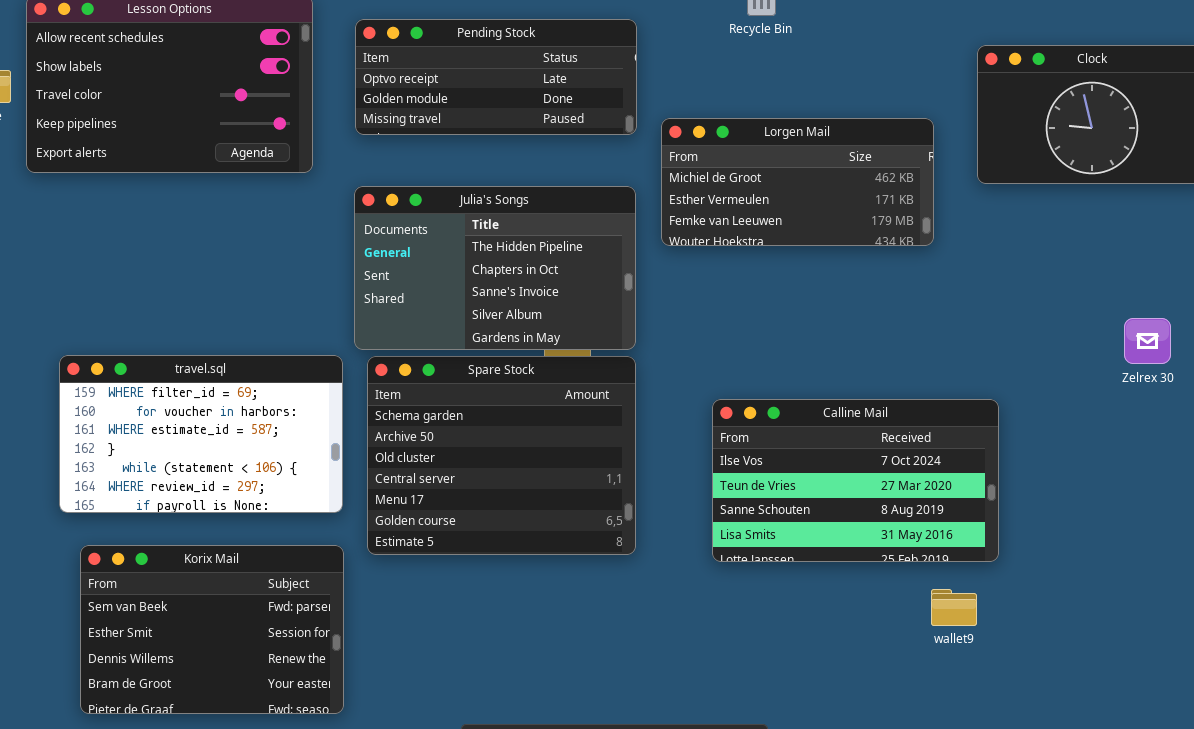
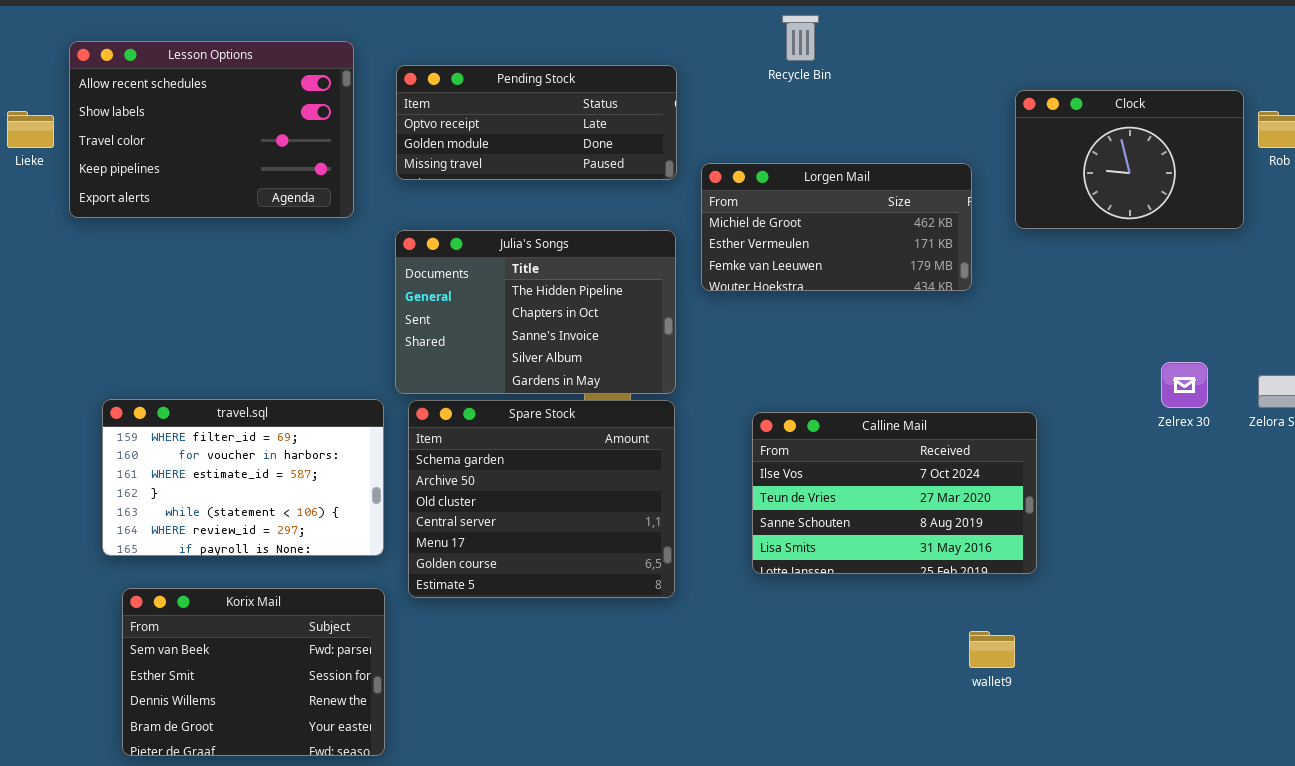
Calline Mail: [712,399,999,562] -> [752,412,1037,574], moved

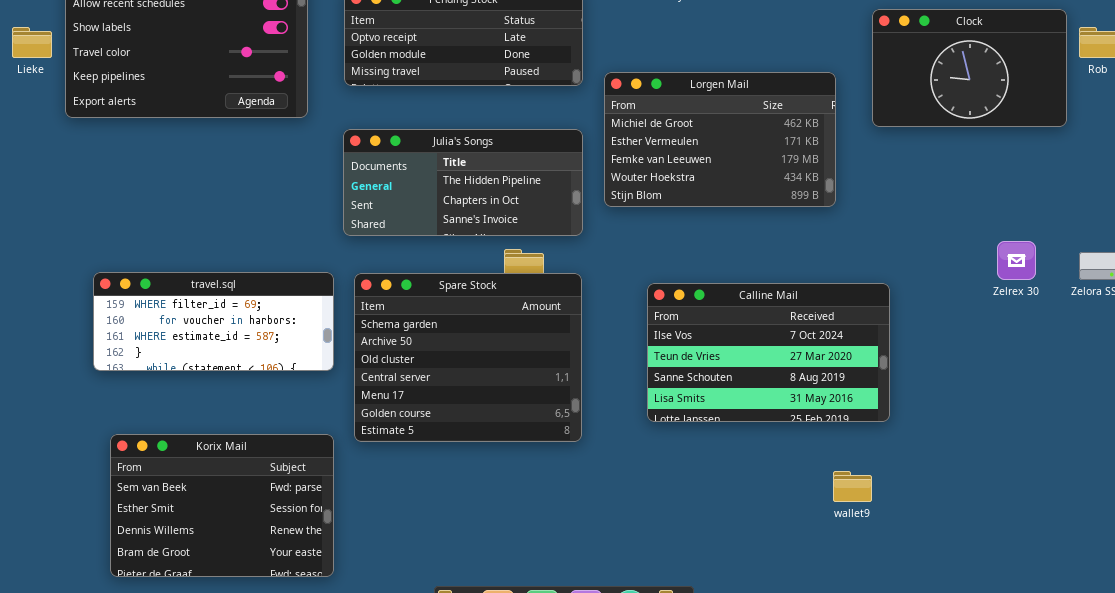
Lorgen Mail: [701,163,972,291] -> [604,72,836,207], resized
Julia's Songs: [395,230,676,394] -> [343,129,583,236], resized
travel.sql: [102,399,384,556] -> [93,272,334,371], resized

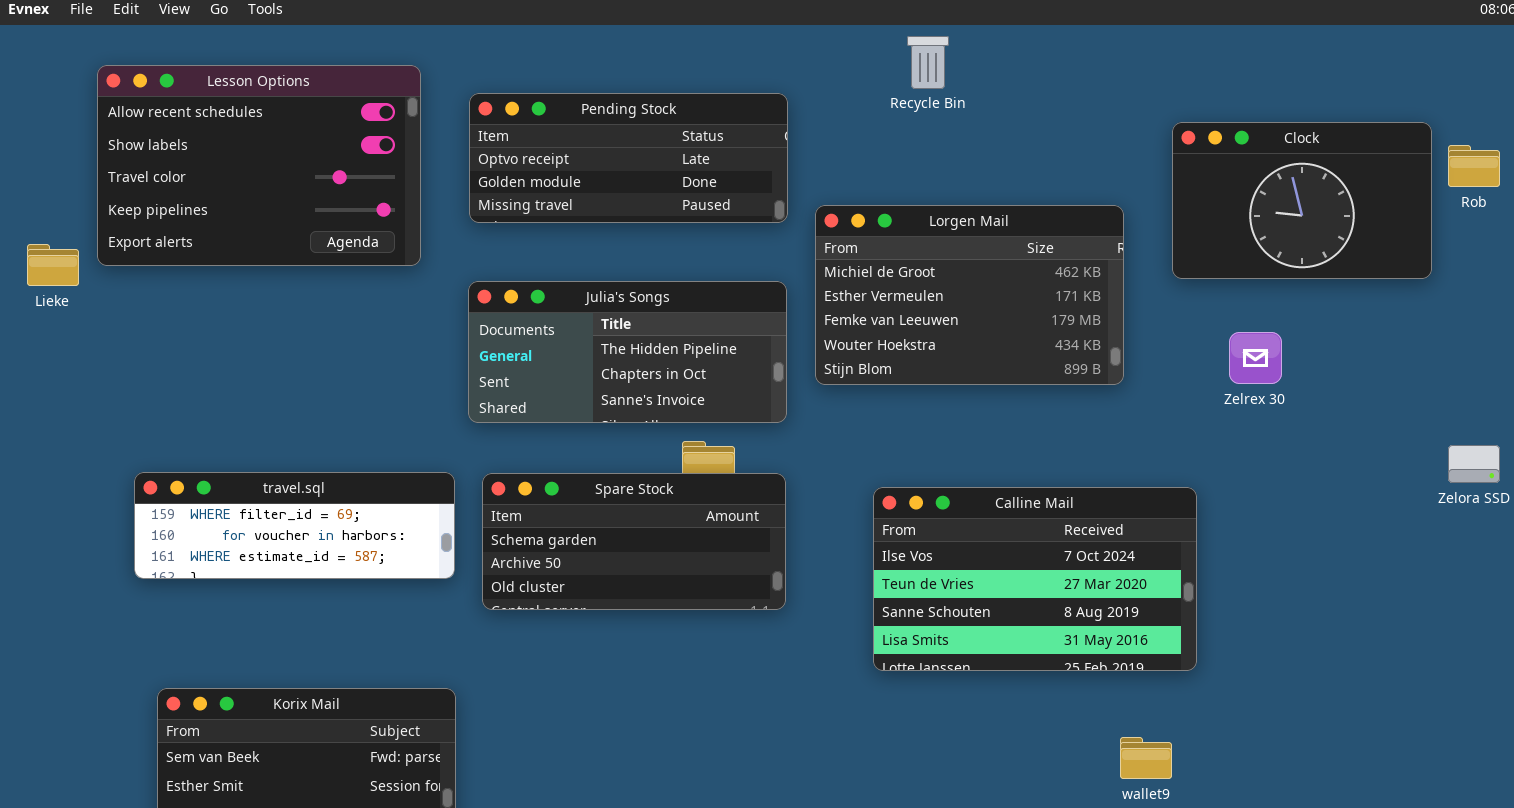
Lieke: [12,27,52,58] -> [27,244,79,286], moved
Zelrex 30: [997,241,1036,280] -> [1229,332,1282,384], moved
travel.sql: [93,272,334,371] -> [134,472,455,579], resized
Spare Stock: [354,273,582,442] -> [482,473,786,610], resized

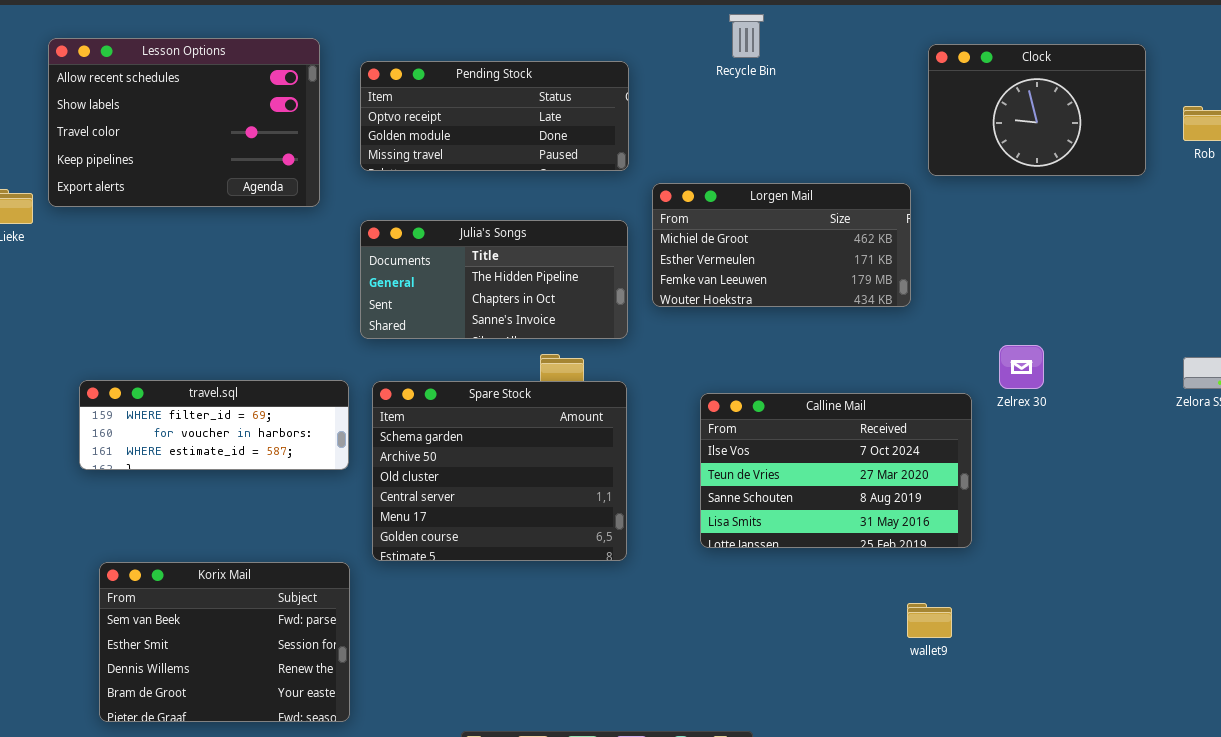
Clock: [1172,122,1432,279] -> [928,44,1146,176], moved
Lorgen Mail: [815,205,1124,385] -> [652,183,911,307], resized
Zelrex 30: [1229,332,1282,384] -> [999,345,1044,389], moved
Spare Stock: [482,473,786,610] -> [372,381,627,561], resized

